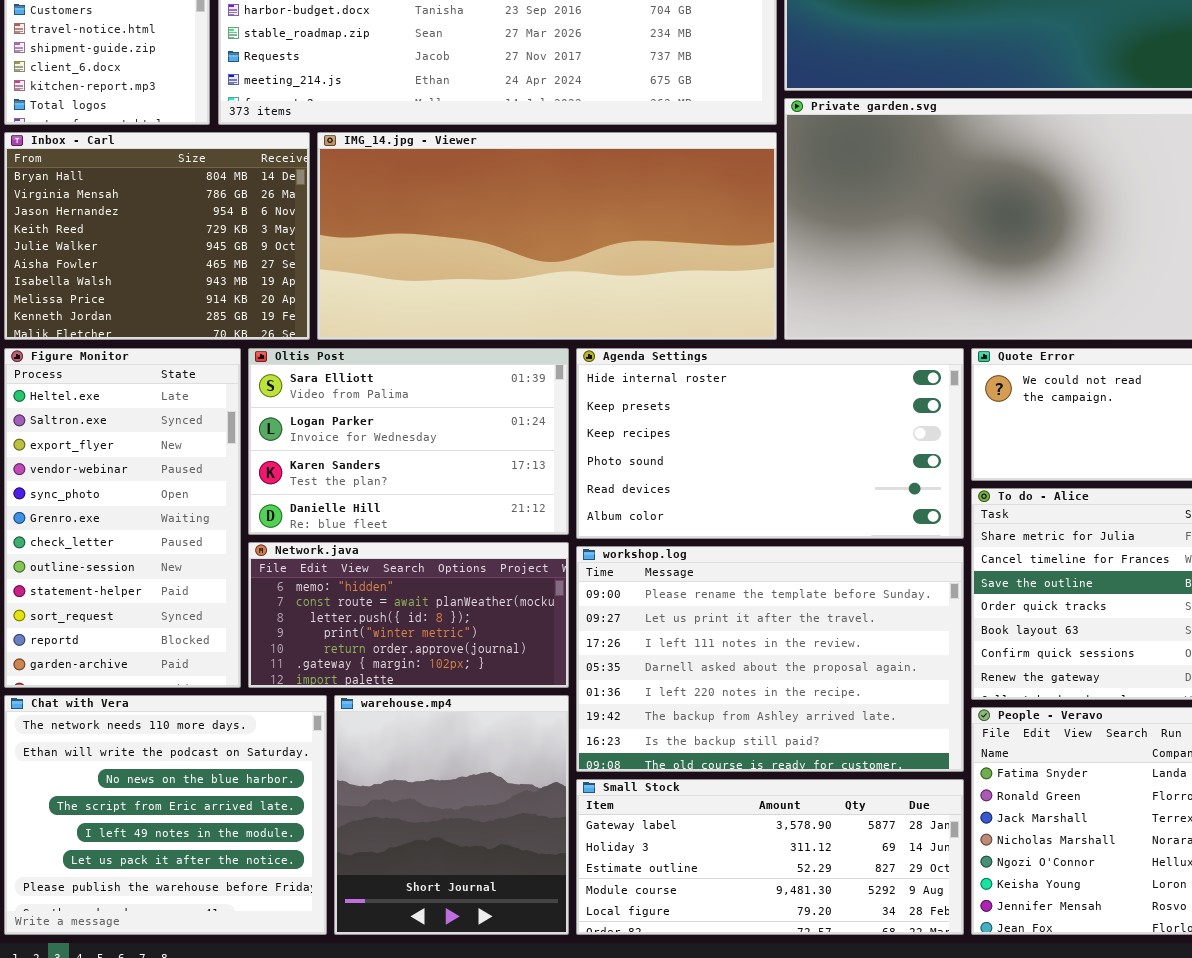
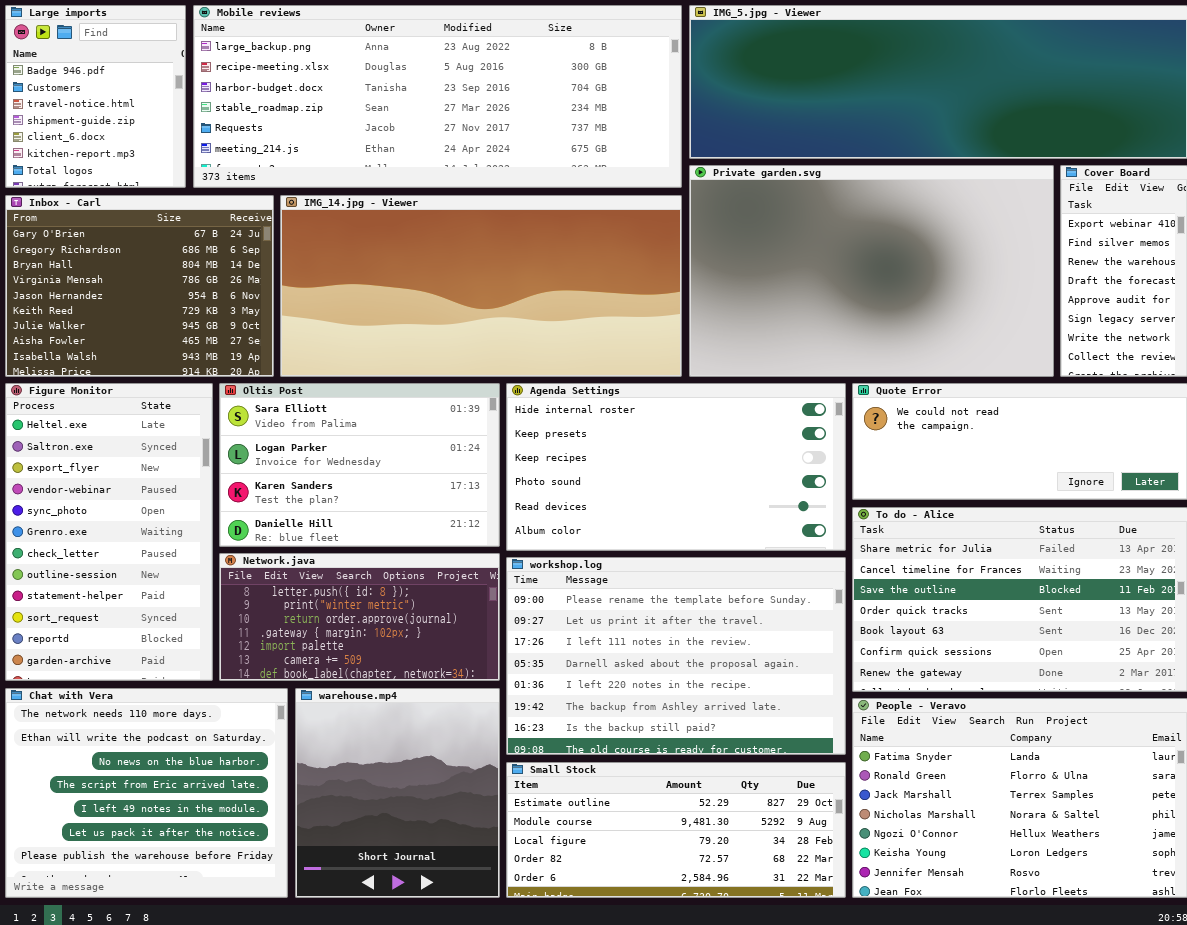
Inbox - Carl: [4,132,310,340] -> [5,195,274,377], scrolled up 2 rows
Network.java: [248,542,569,688] -> [219,553,500,681], scrolled down 2 rows
Small Stock: [576,779,964,935] -> [506,762,846,898], scrolled down 2 rows

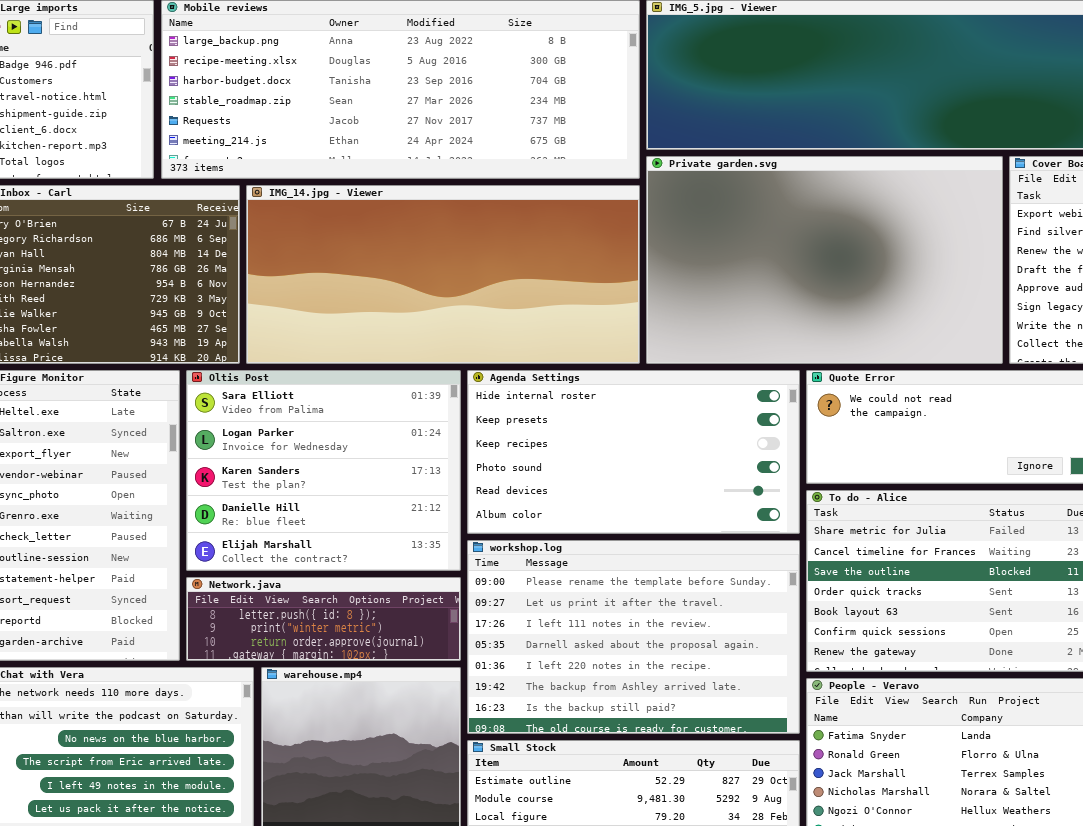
Oltis Post: [219,383,500,547] -> [186,370,461,571], resized
Network.java: [219,553,500,681] -> [186,577,461,661], resized

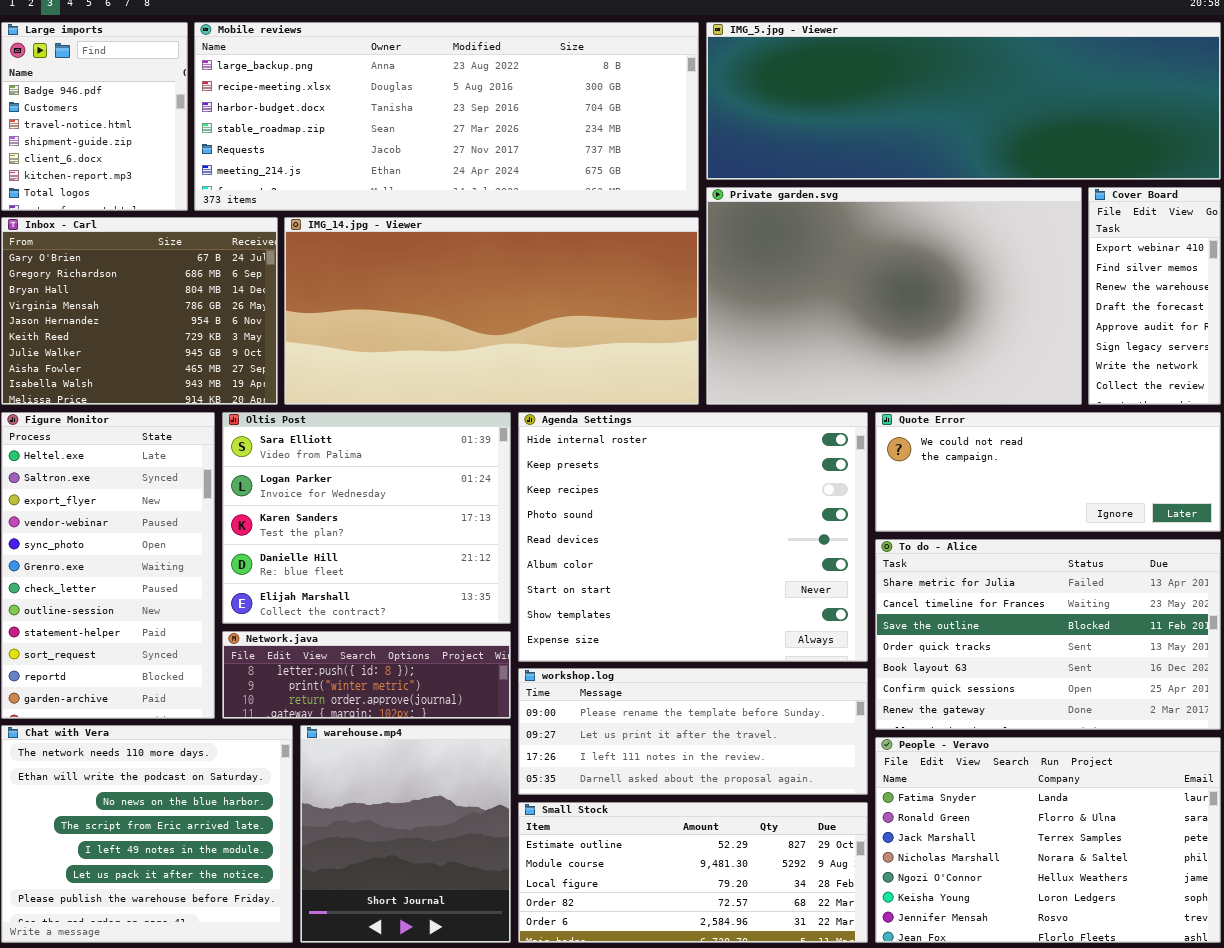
Agenda Settings: [467,370,800,534] -> [518,412,868,662], resized
workshop.log: [467,540,800,734] -> [518,668,868,795], resized

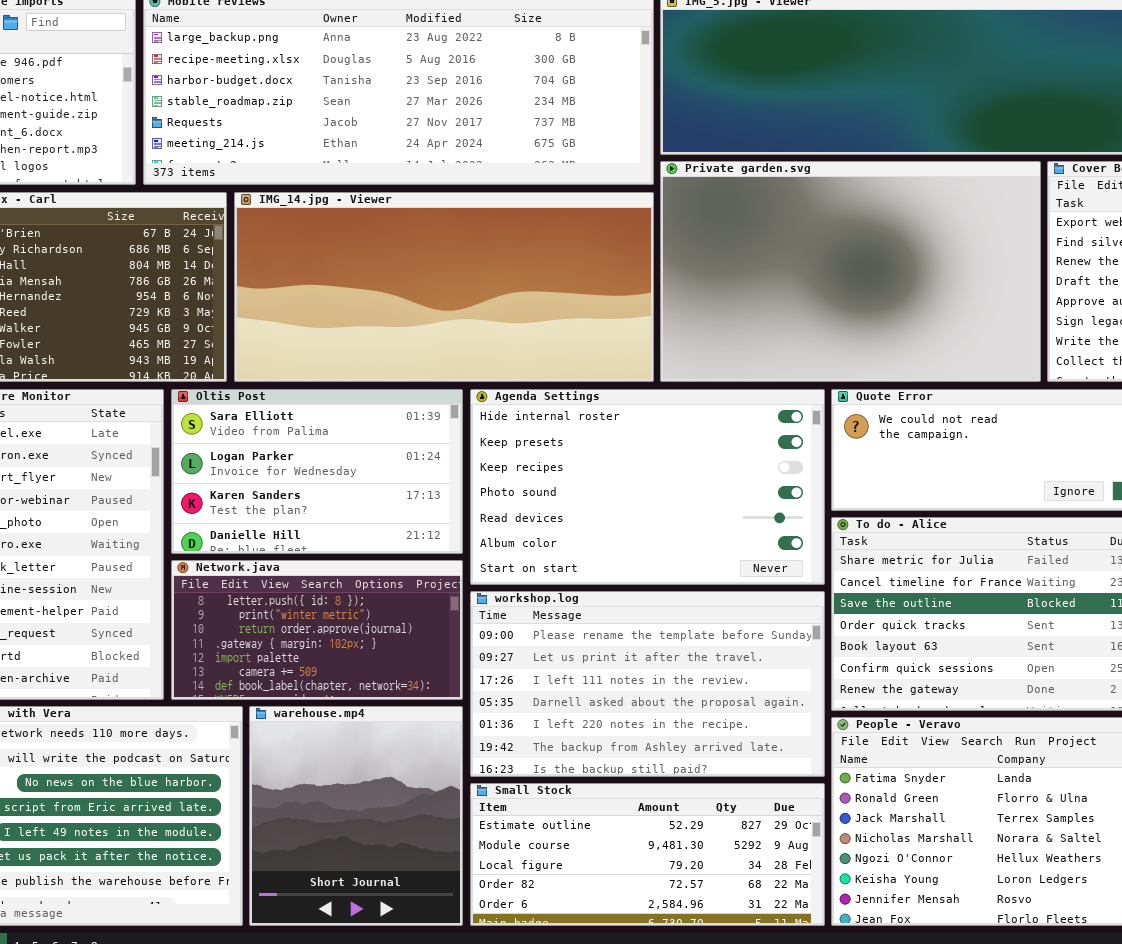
Oltis Post: [222,412,511,624] -> [171,389,463,554], resized
Agenda Settings: [518,412,868,662] -> [470,389,825,585], resized
Network.java: [222,631,511,719] -> [171,560,463,700], resized
workshop.log: [518,668,868,795] -> [470,591,825,777], resized

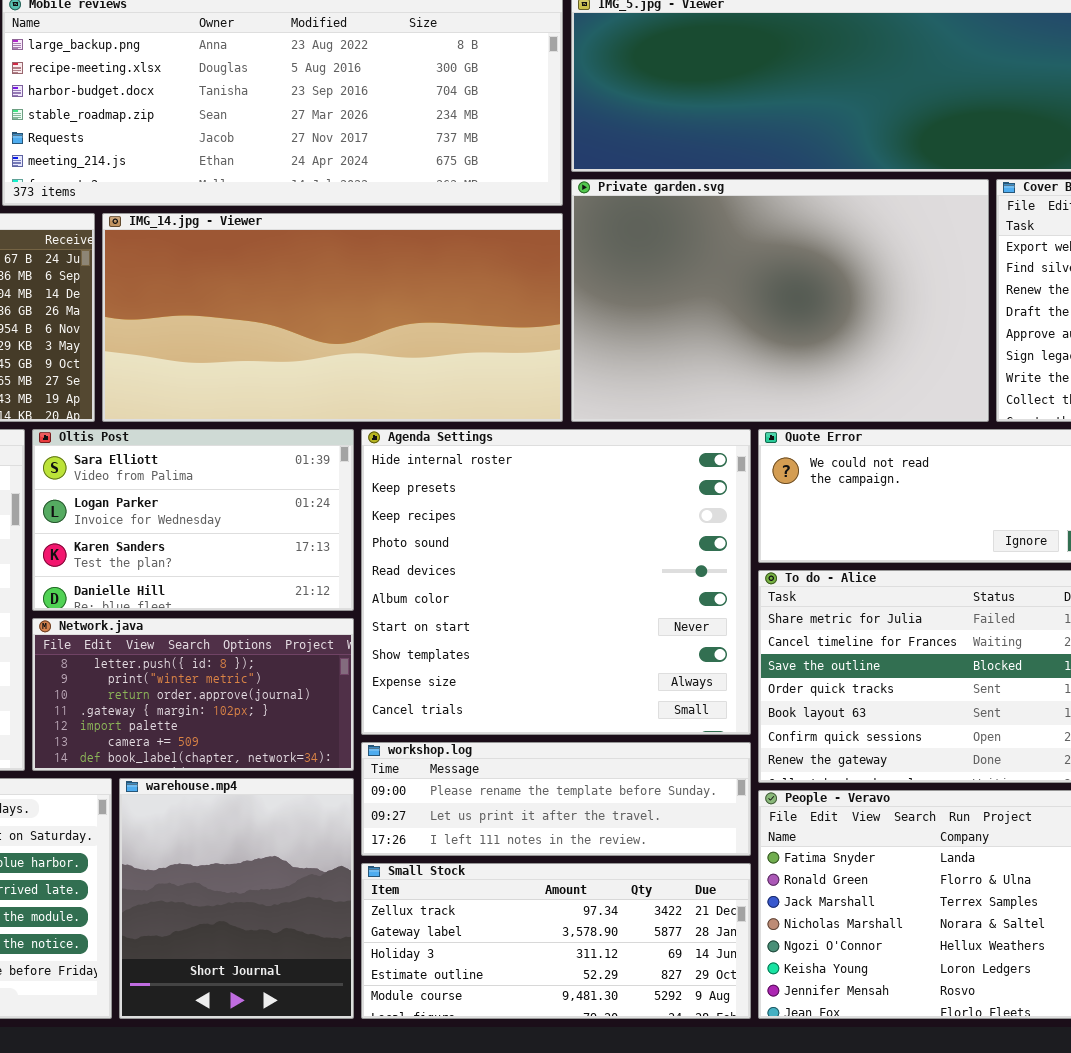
Agenda Settings: [470,389,825,585] -> [361,429,751,735], resized
workshop.log: [470,591,825,777] -> [361,742,751,856], resized
Small Stock: [470,783,825,926] -> [361,863,751,1019], scrolled up 3 rows

